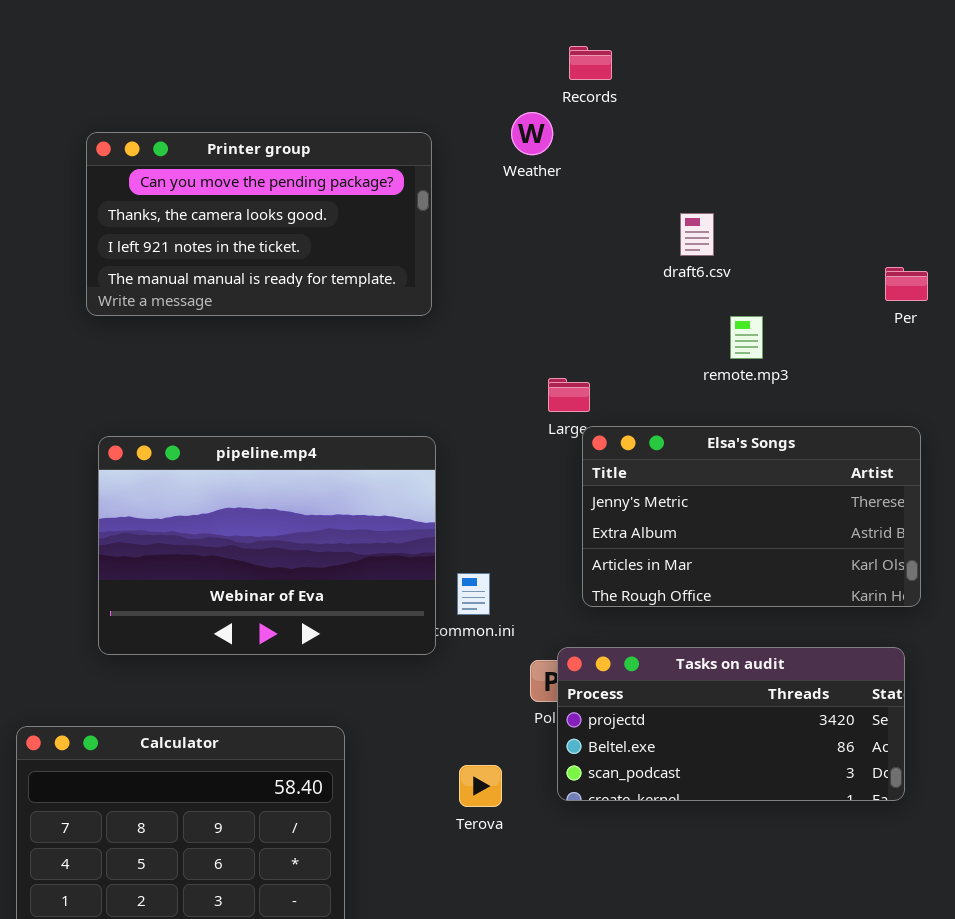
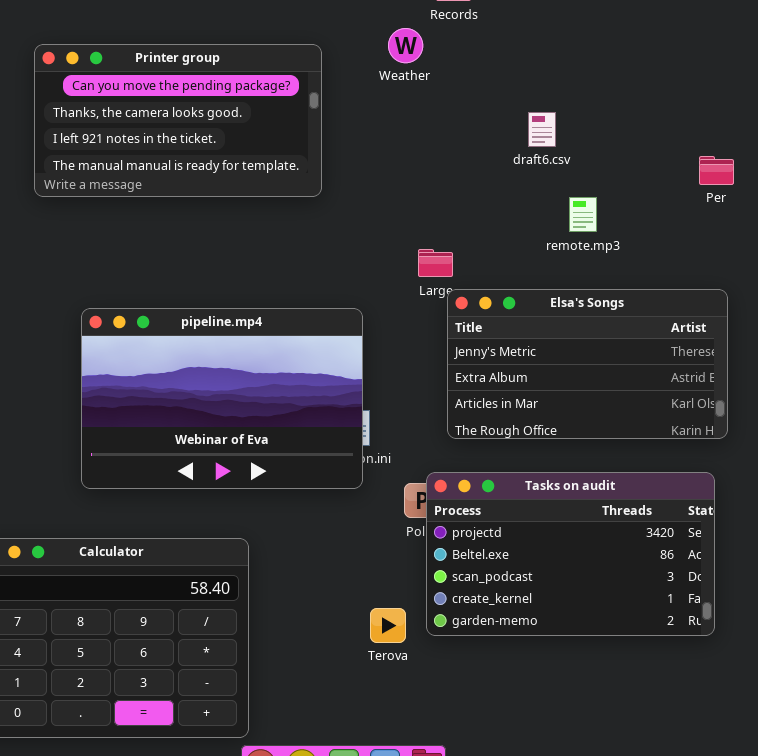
pipeline.mp4: [98,436,436,655] -> [81,308,363,489], moved
Tasks on audit: [557,647,905,801] -> [426,472,715,636], resized
Terova: [459,765,502,807] -> [370,608,406,643], moved

